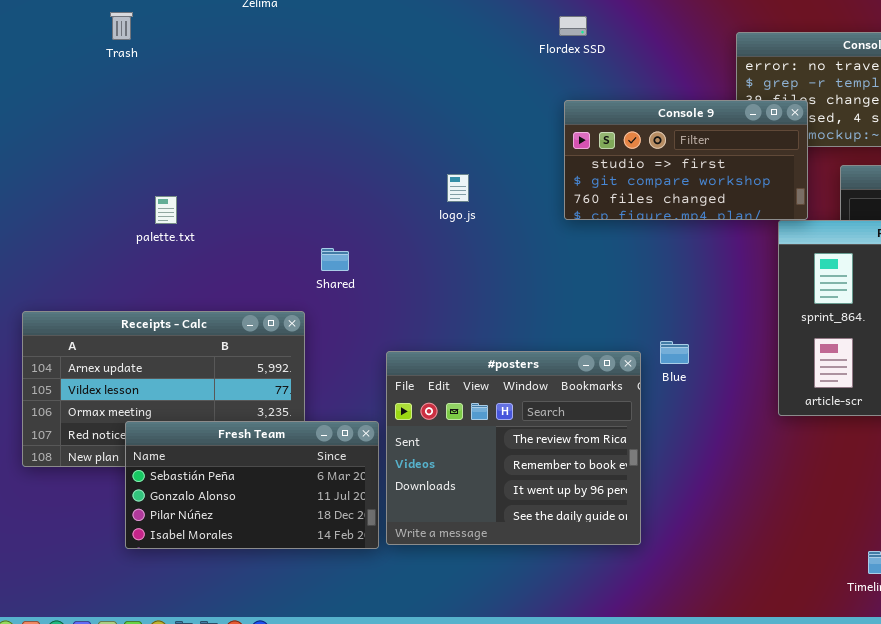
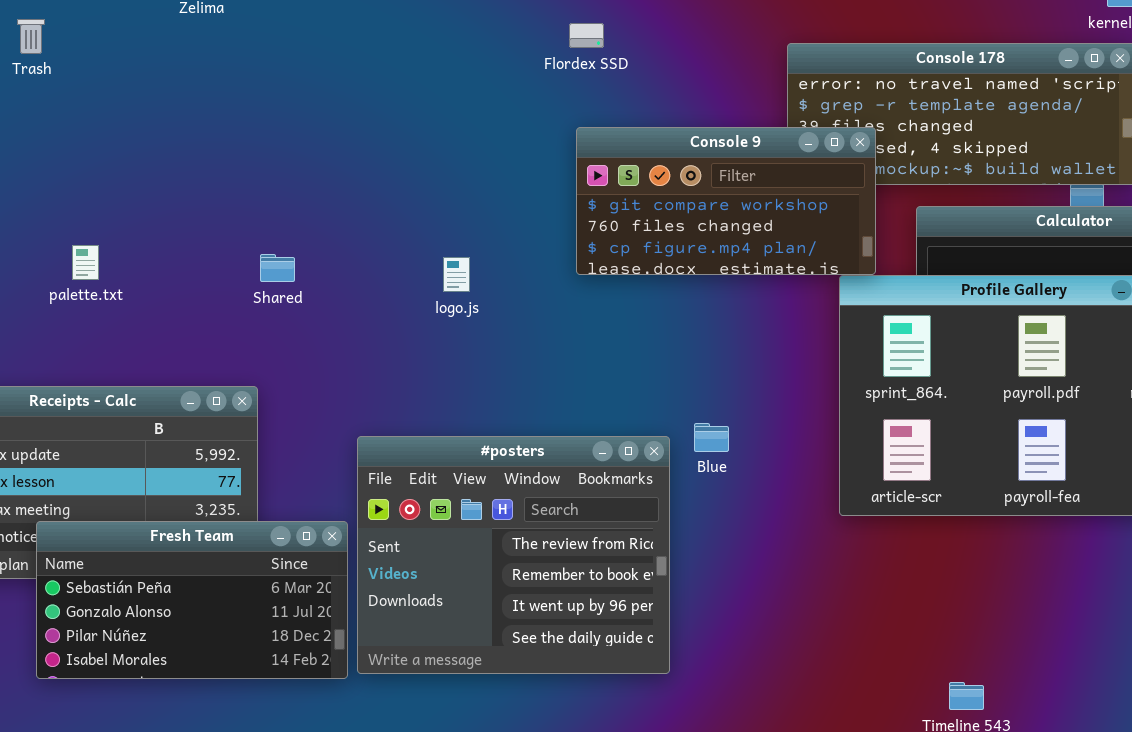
Console 9: [564,100,808,220] -> [576,127,876,275], scrolled down 1 row
logo.js: [447,174,469,202] -> [443,257,470,292], moved
Shared: [321,248,349,271] -> [260,254,295,282], moved

